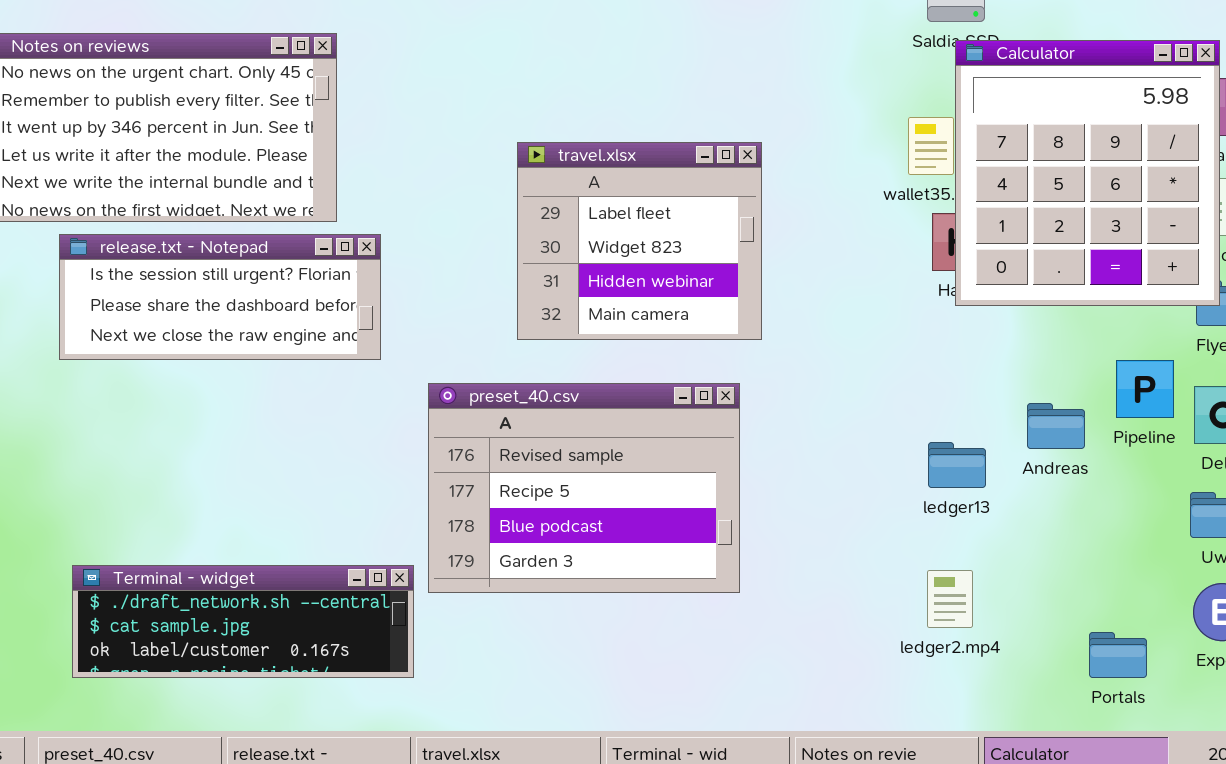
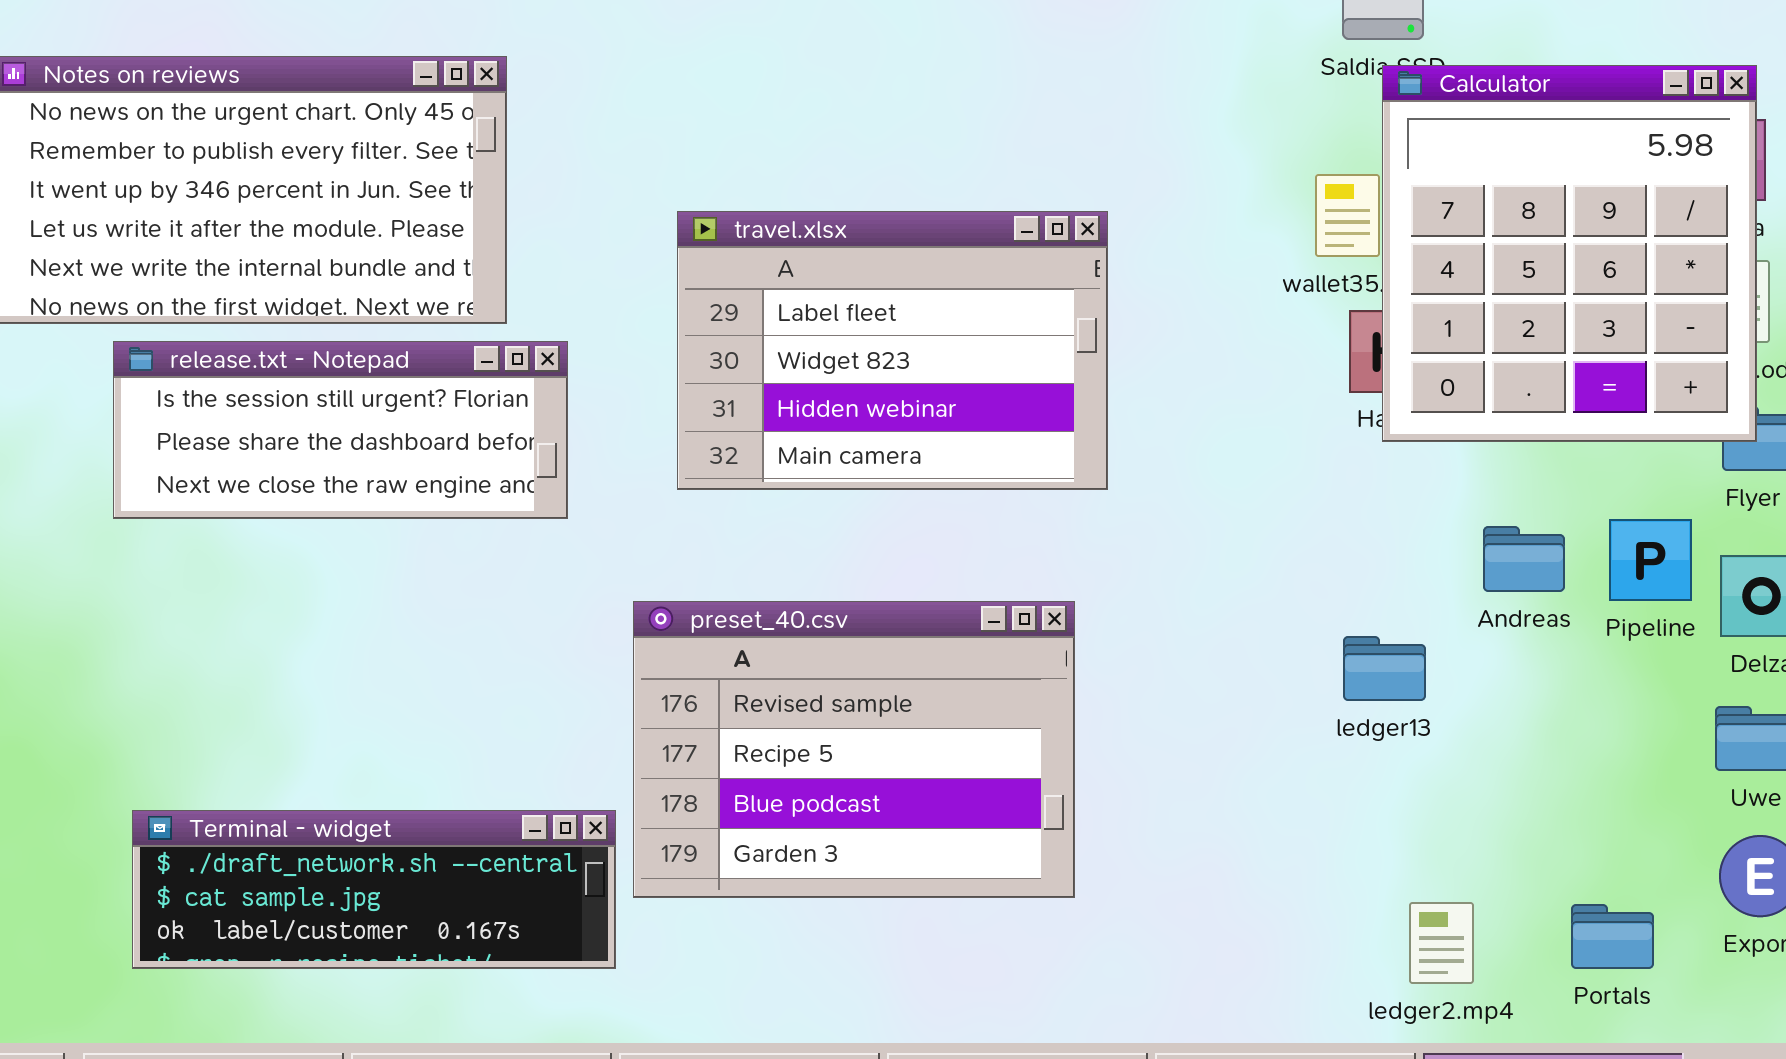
travel.xlsx: [517,142,762,340] -> [677,211,1108,490], resized
preset_40.csv: [428,383,740,593] -> [633,601,1075,898], moved
Andreas: [1027,403,1085,449] -> [1483,526,1565,592], moved
ledger2.mp4: [927,570,973,628] -> [1409,902,1474,984], moved

